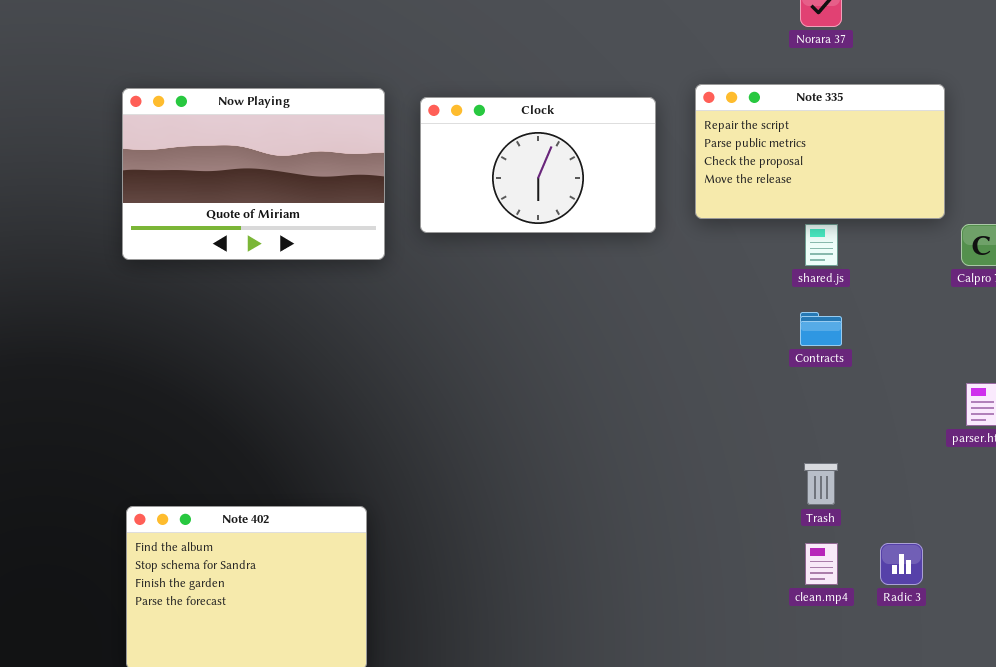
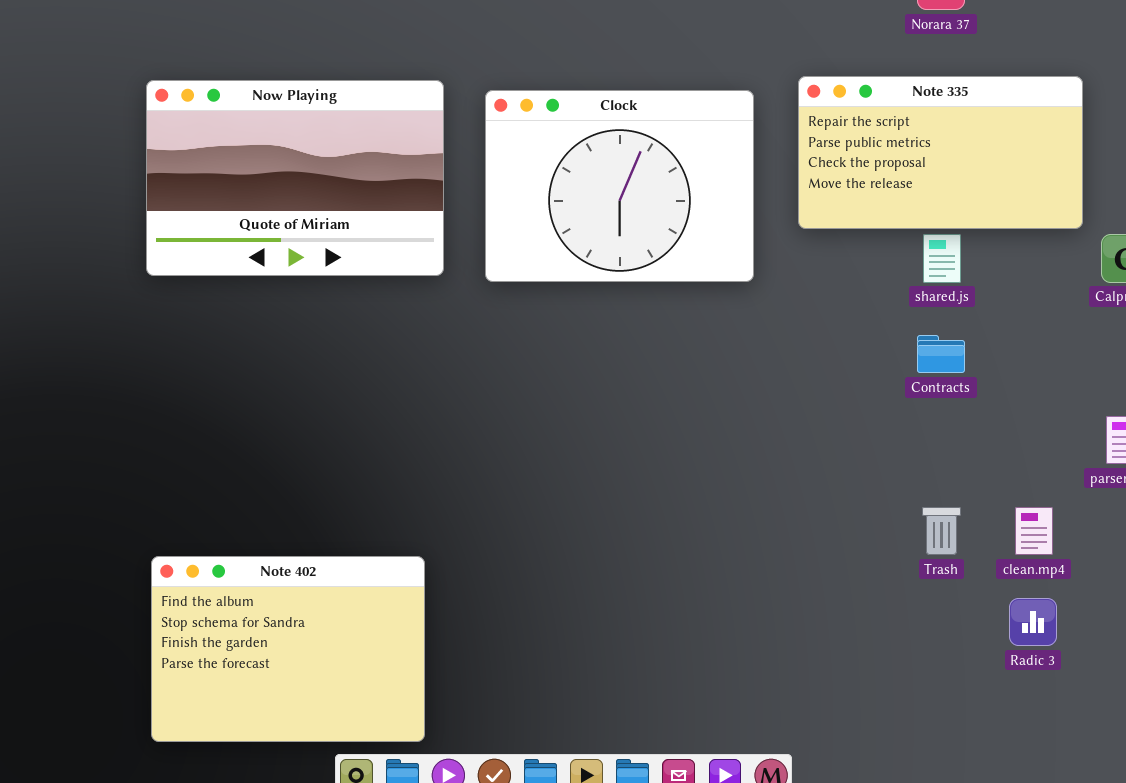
Clock: [420,97,656,233] -> [485,90,754,282], resized
clean.mp4: [805,543,838,585] -> [1015,507,1053,555], moved

